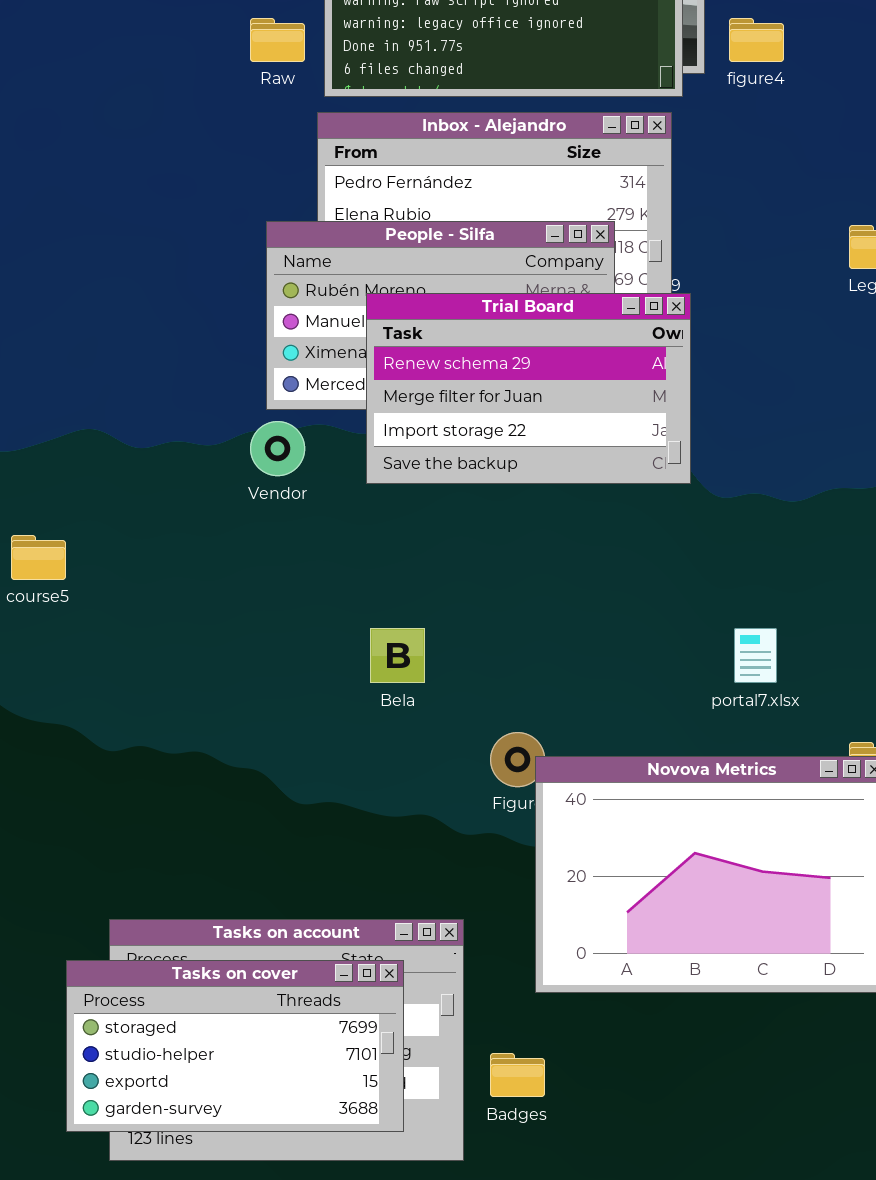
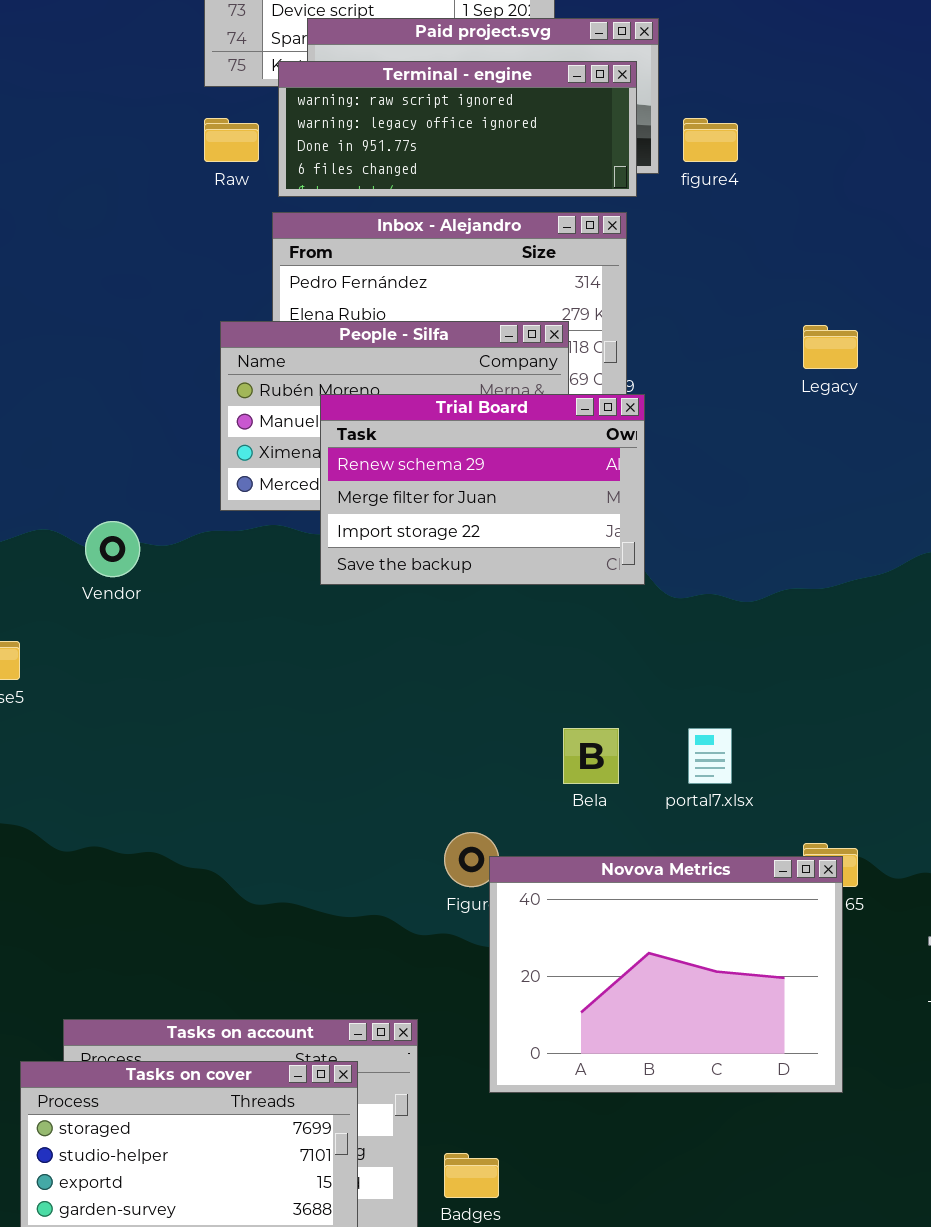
Vendor: [250,421,305,476] -> [85,521,140,577], moved
Bela: [370,628,425,683] -> [563,728,619,784], moved

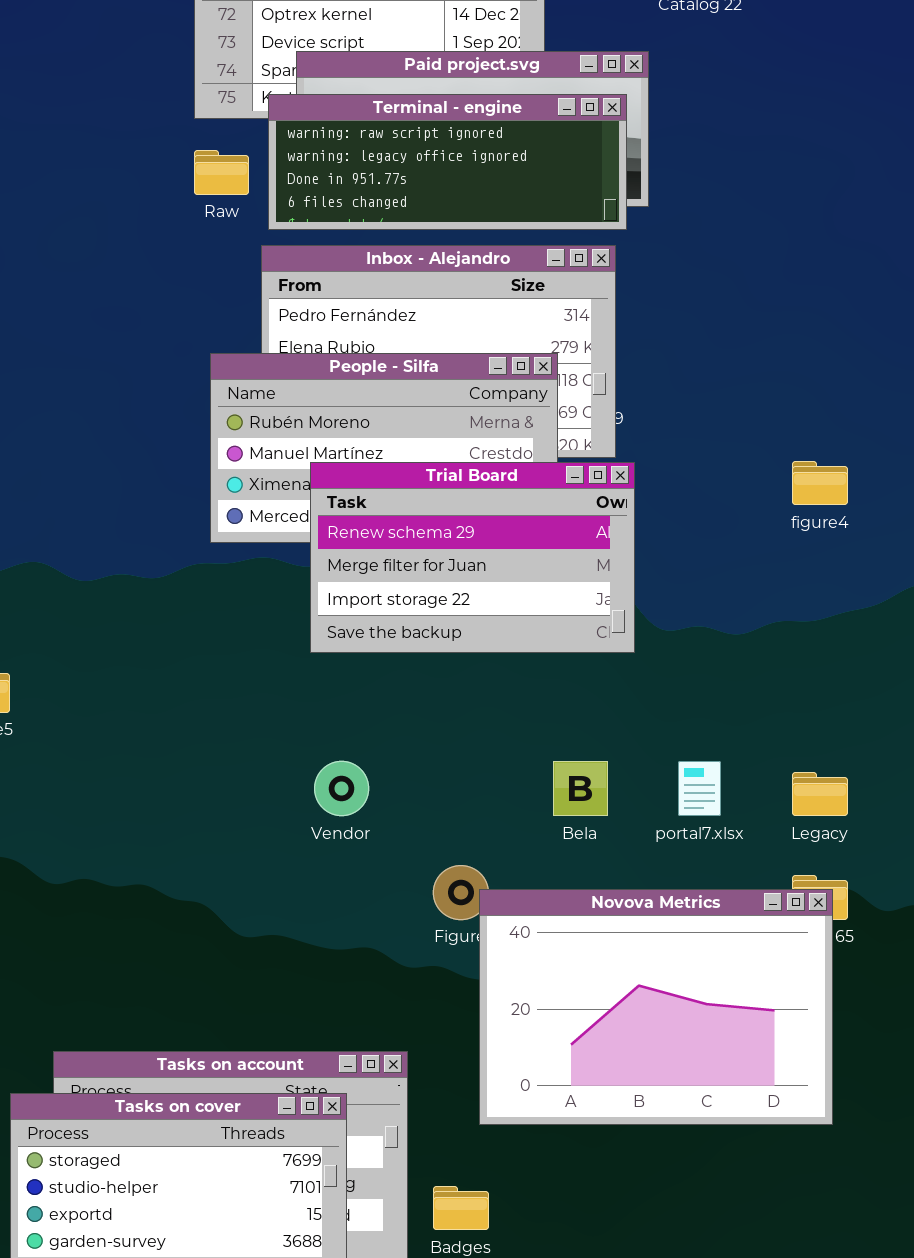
figure4: [683,118,738,162] -> [792,461,848,505], moved
Legacy: [803,325,858,369] -> [792,772,848,816], moved
Trial Board: [320,394,645,585] -> [310,462,635,653], moved
Vendor: [85,521,140,577] -> [314,761,369,816], moved

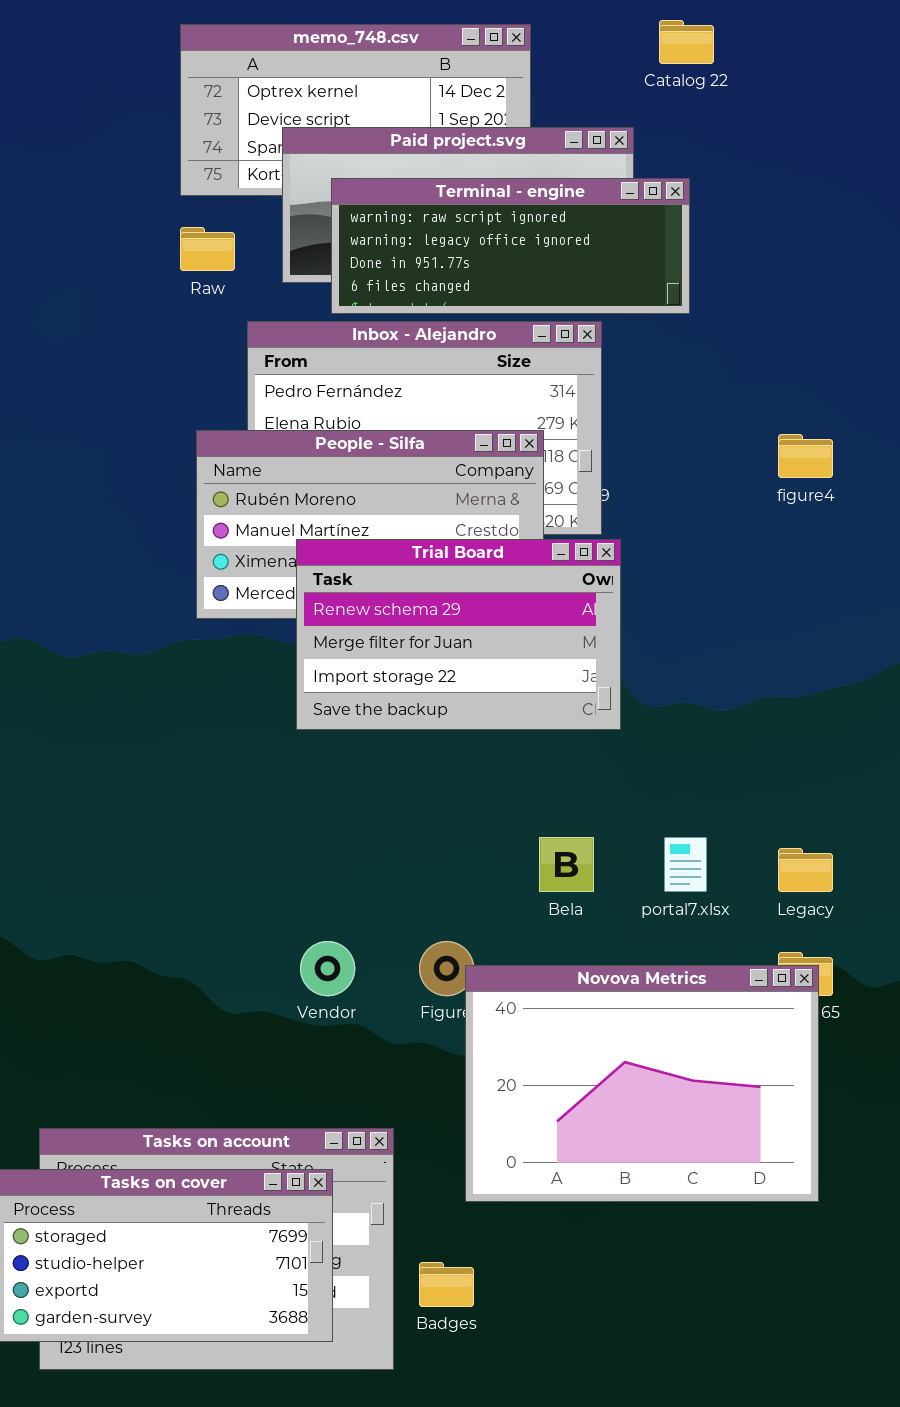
Terminal - engine: [268,94,627,230] -> [331,178,690,314], moved
figure4: [792,461,848,505] -> [778,434,833,478], moved
Vendor: [314,761,369,816] -> [300,941,355,996], moved

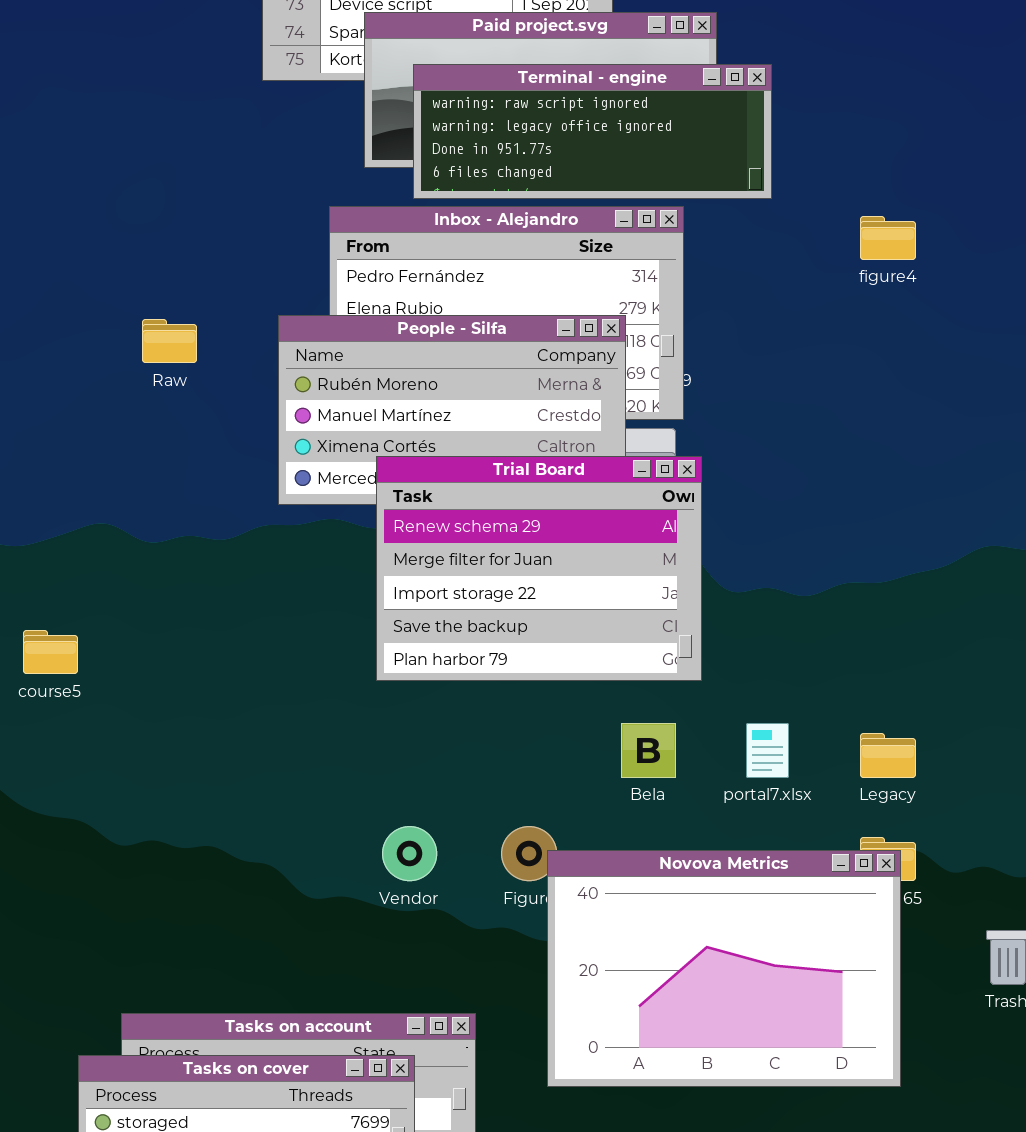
Raw: [180,227,235,271] -> [142,319,197,363], moved
figure4: [778,434,833,478] -> [860,216,916,260], moved
Trial Board: [296,539,621,730] -> [376,456,702,681], moved, resized

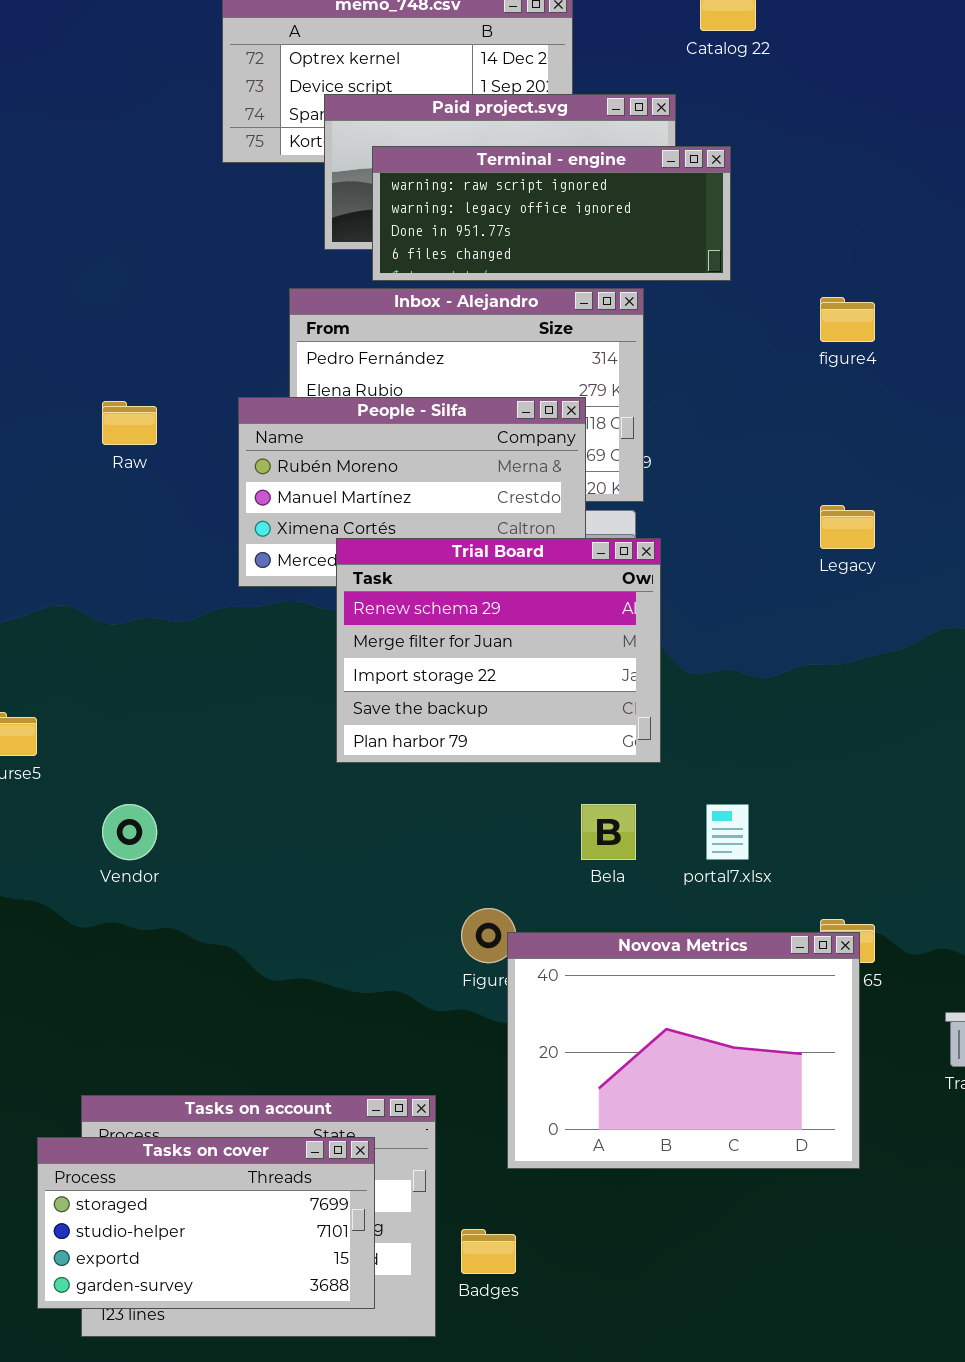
Legacy: [860,733,916,778] -> [820,505,875,549], moved
Vendor: [382,826,437,881] -> [102,804,157,860], moved

